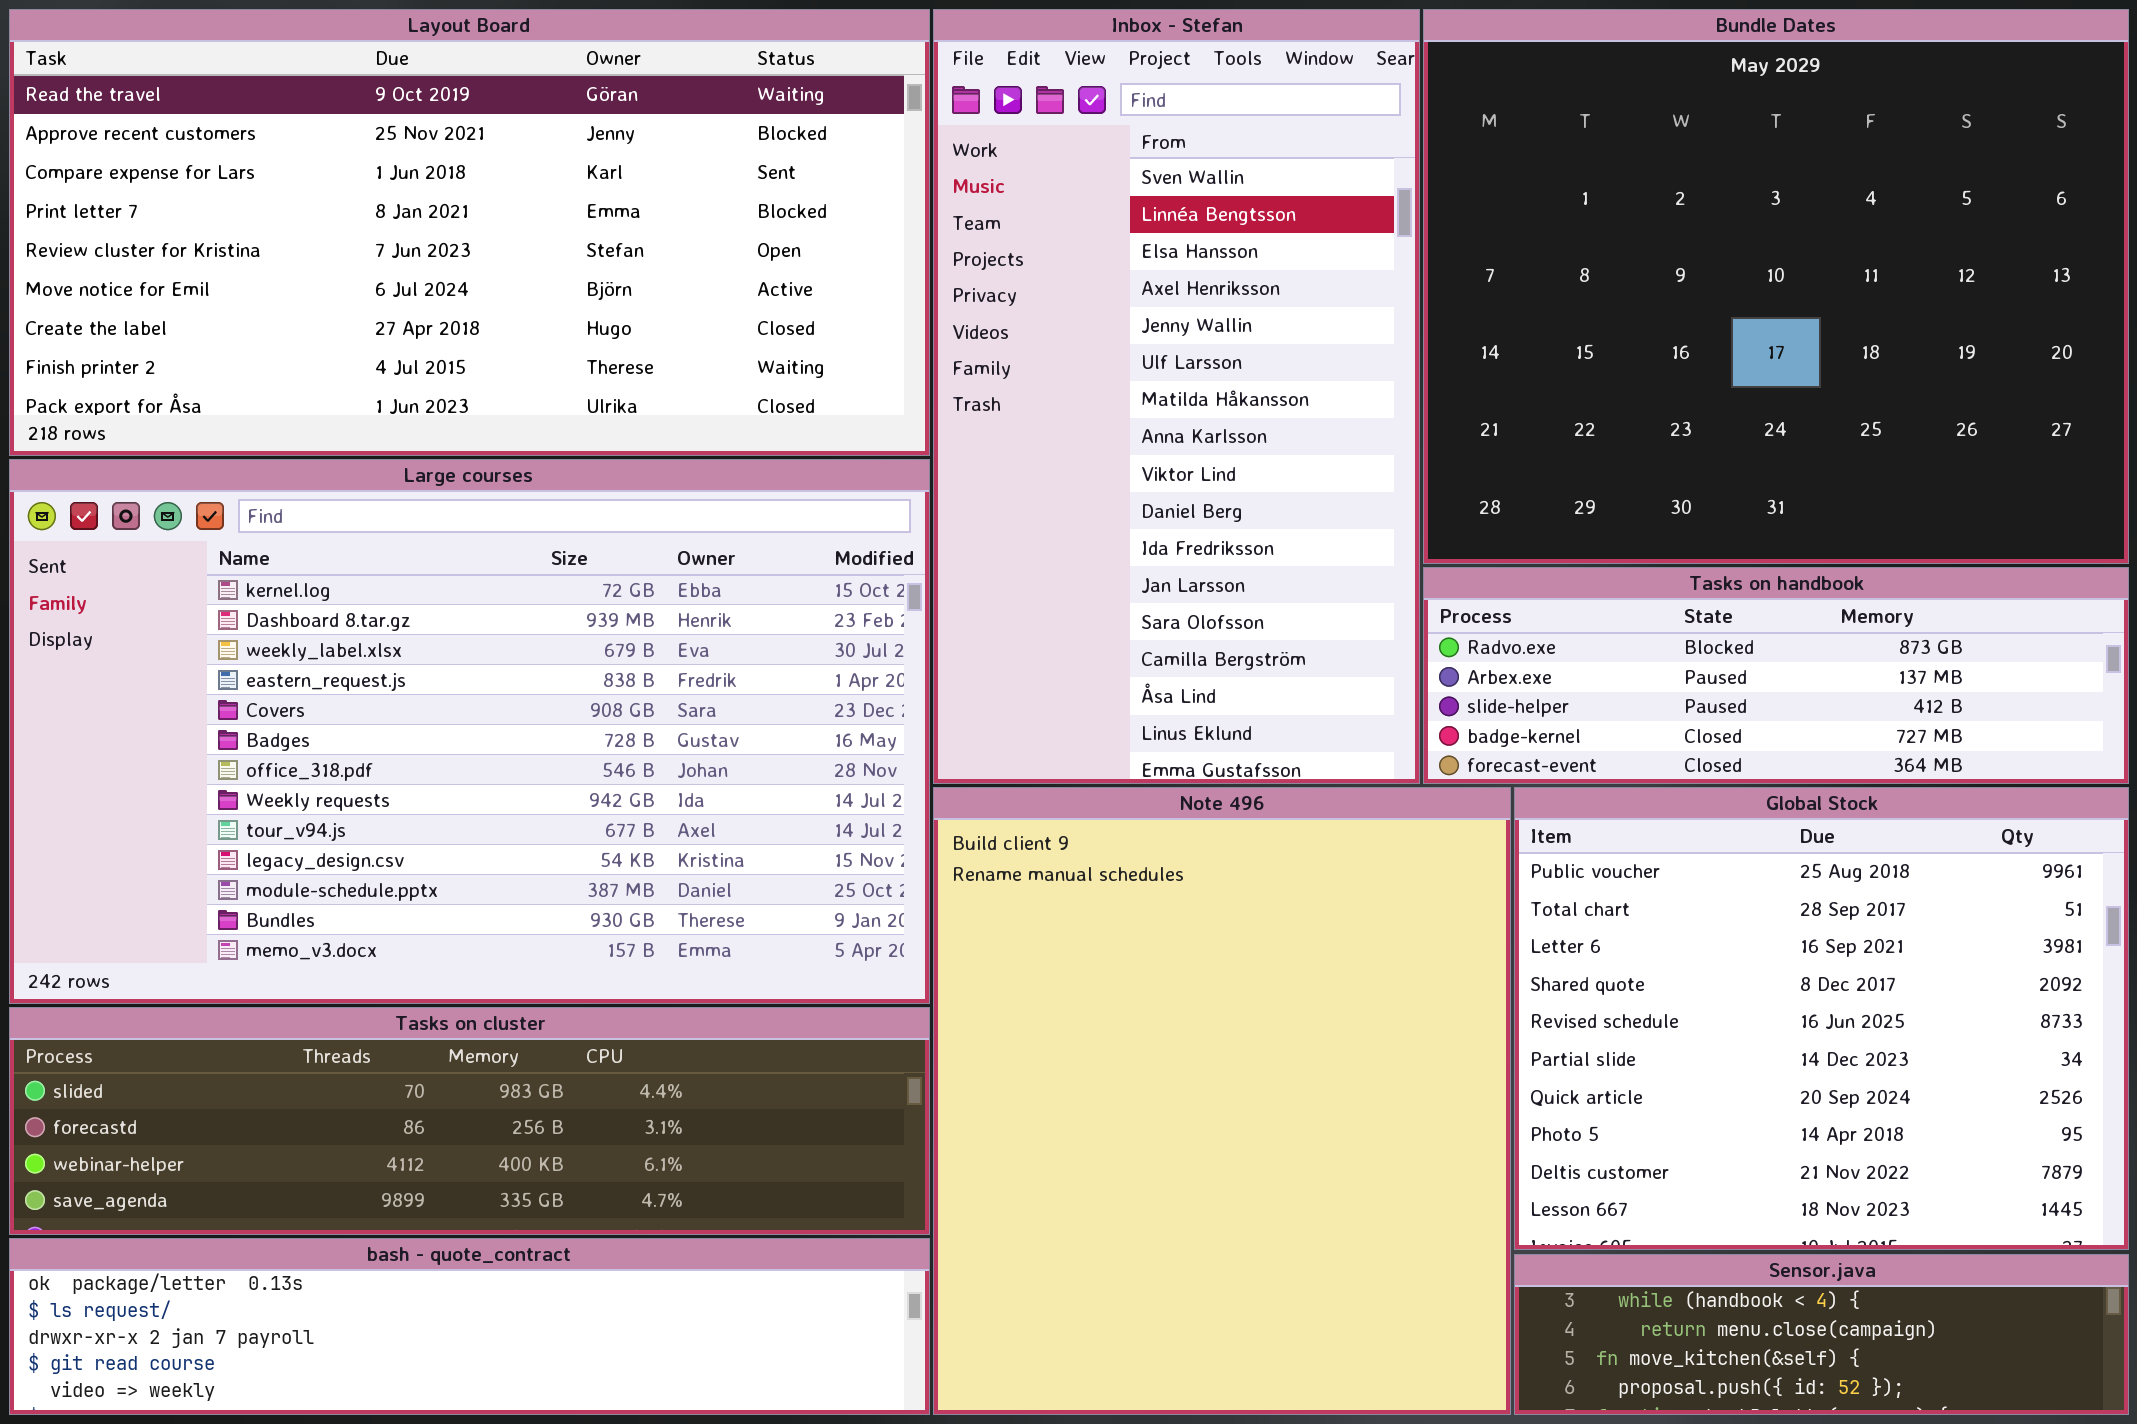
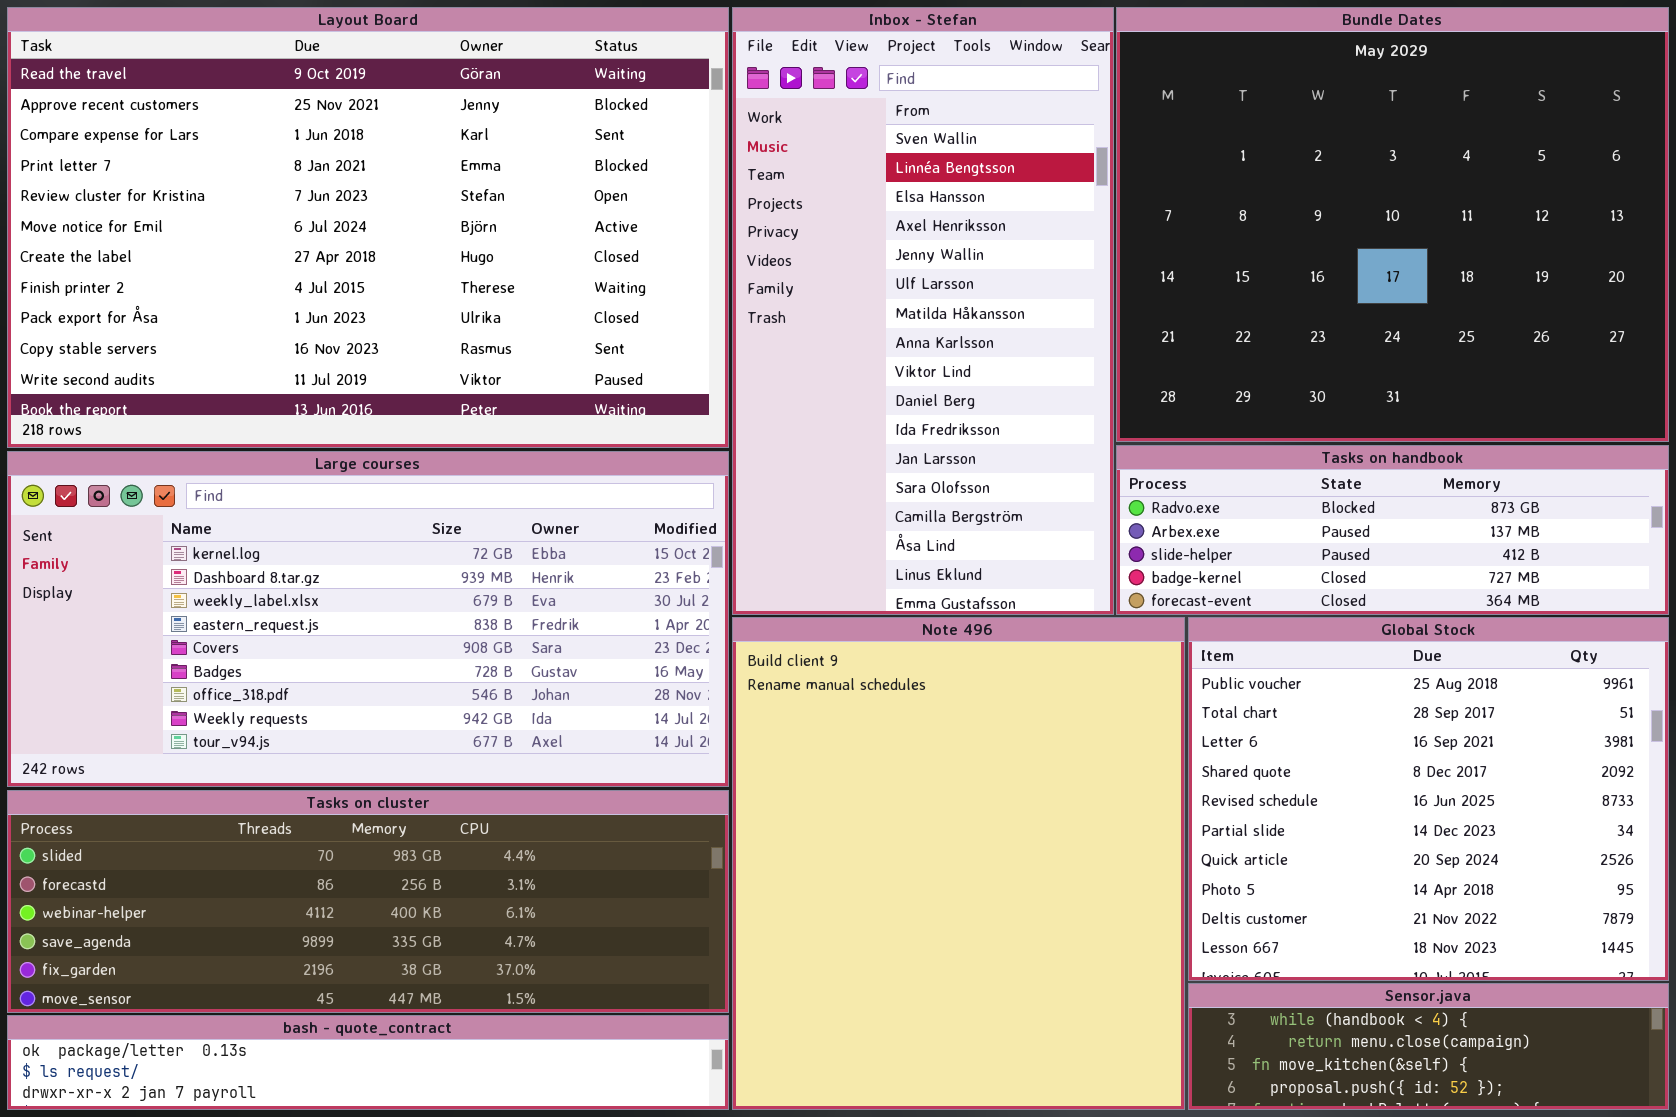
Layout Board: [9,9,930,456] -> [7,7,729,448], resized
Large courses: [9,459,930,1004] -> [7,451,729,787], resized
Tasks on cluster: [9,1007,930,1235] -> [7,790,729,1013], resized
bash - quote_contract: [9,1238,930,1415] -> [7,1015,729,1110], resized

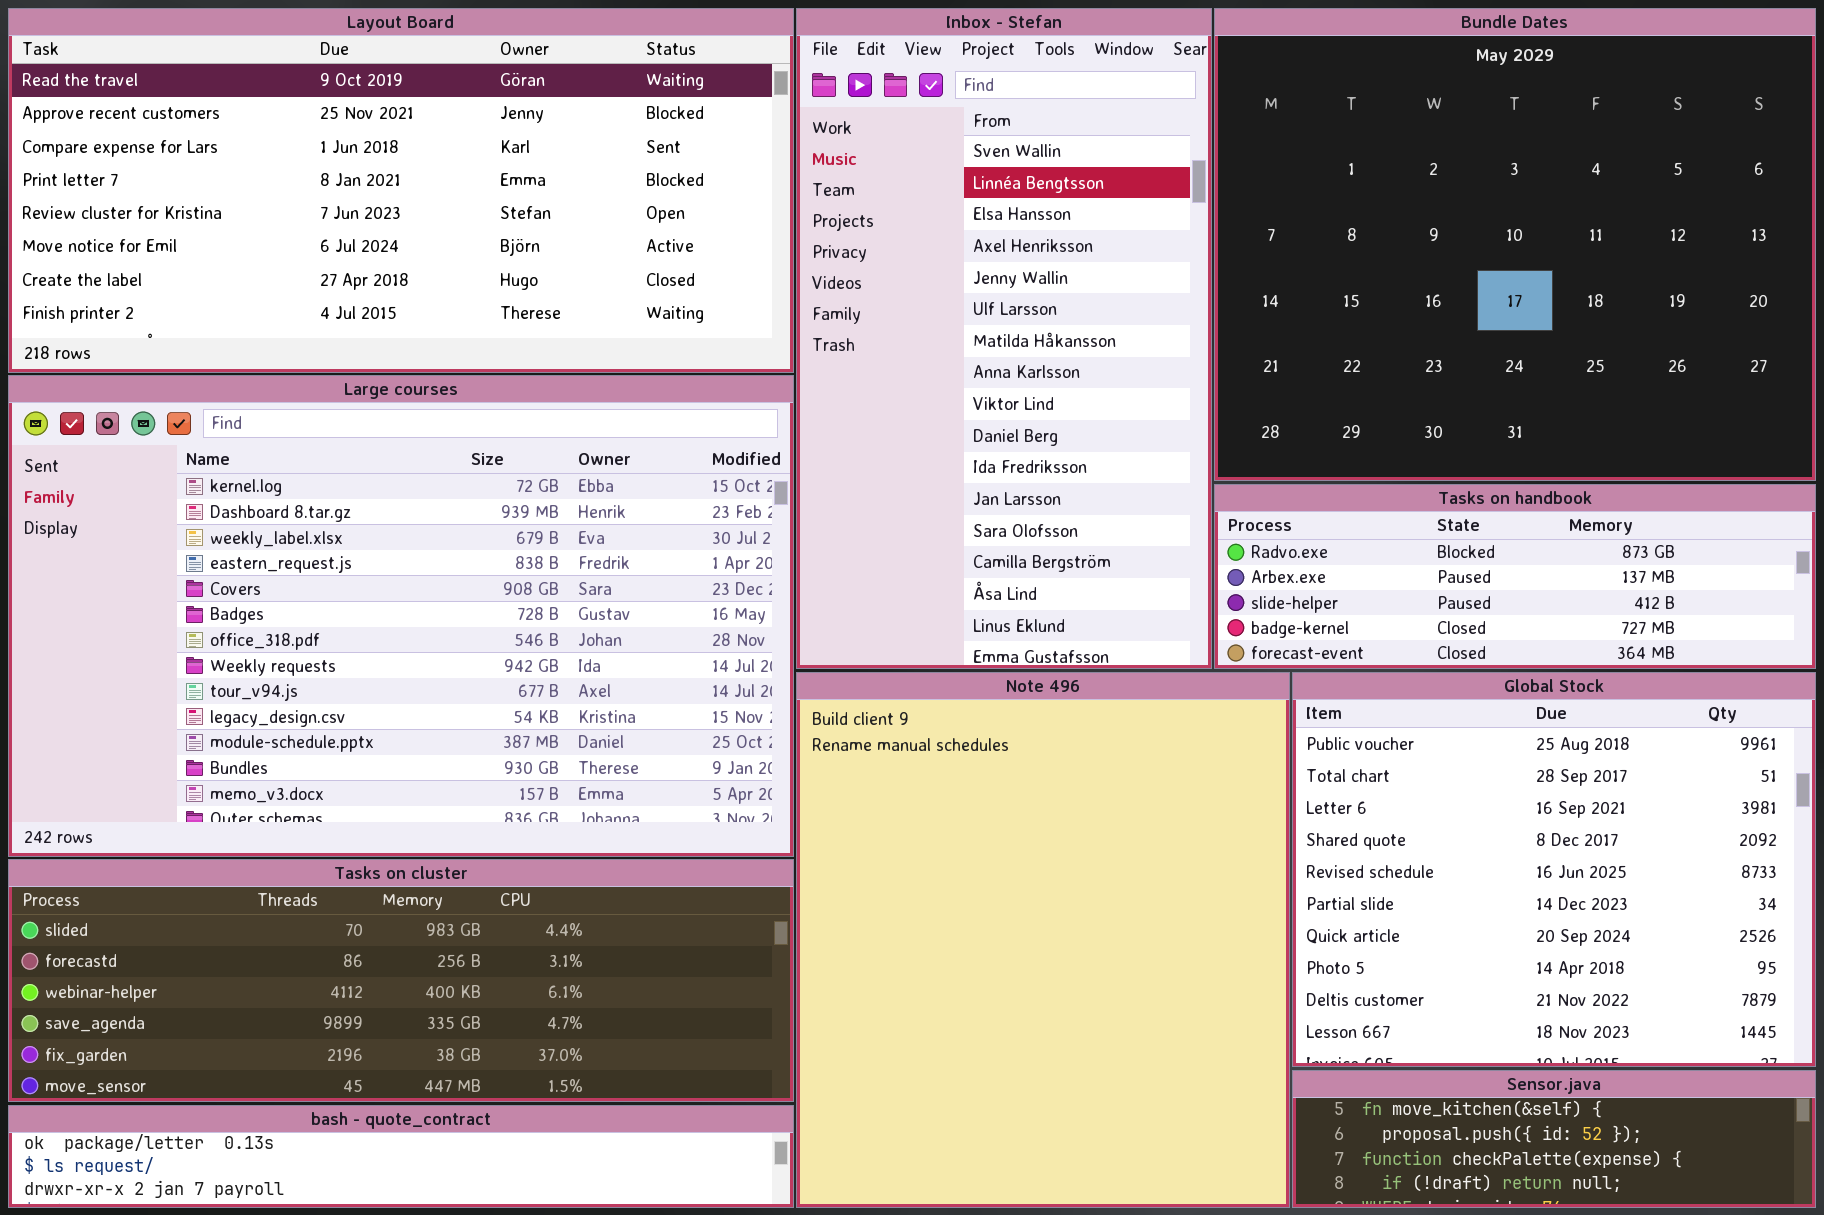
Layout Board: [7,7,729,448] -> [8,8,794,373], resized
Large courses: [7,451,729,787] -> [8,375,794,857], resized
Sensor.java: [1188,983,1669,1110] -> [1292,1070,1816,1208], scrolled down 2 rows

